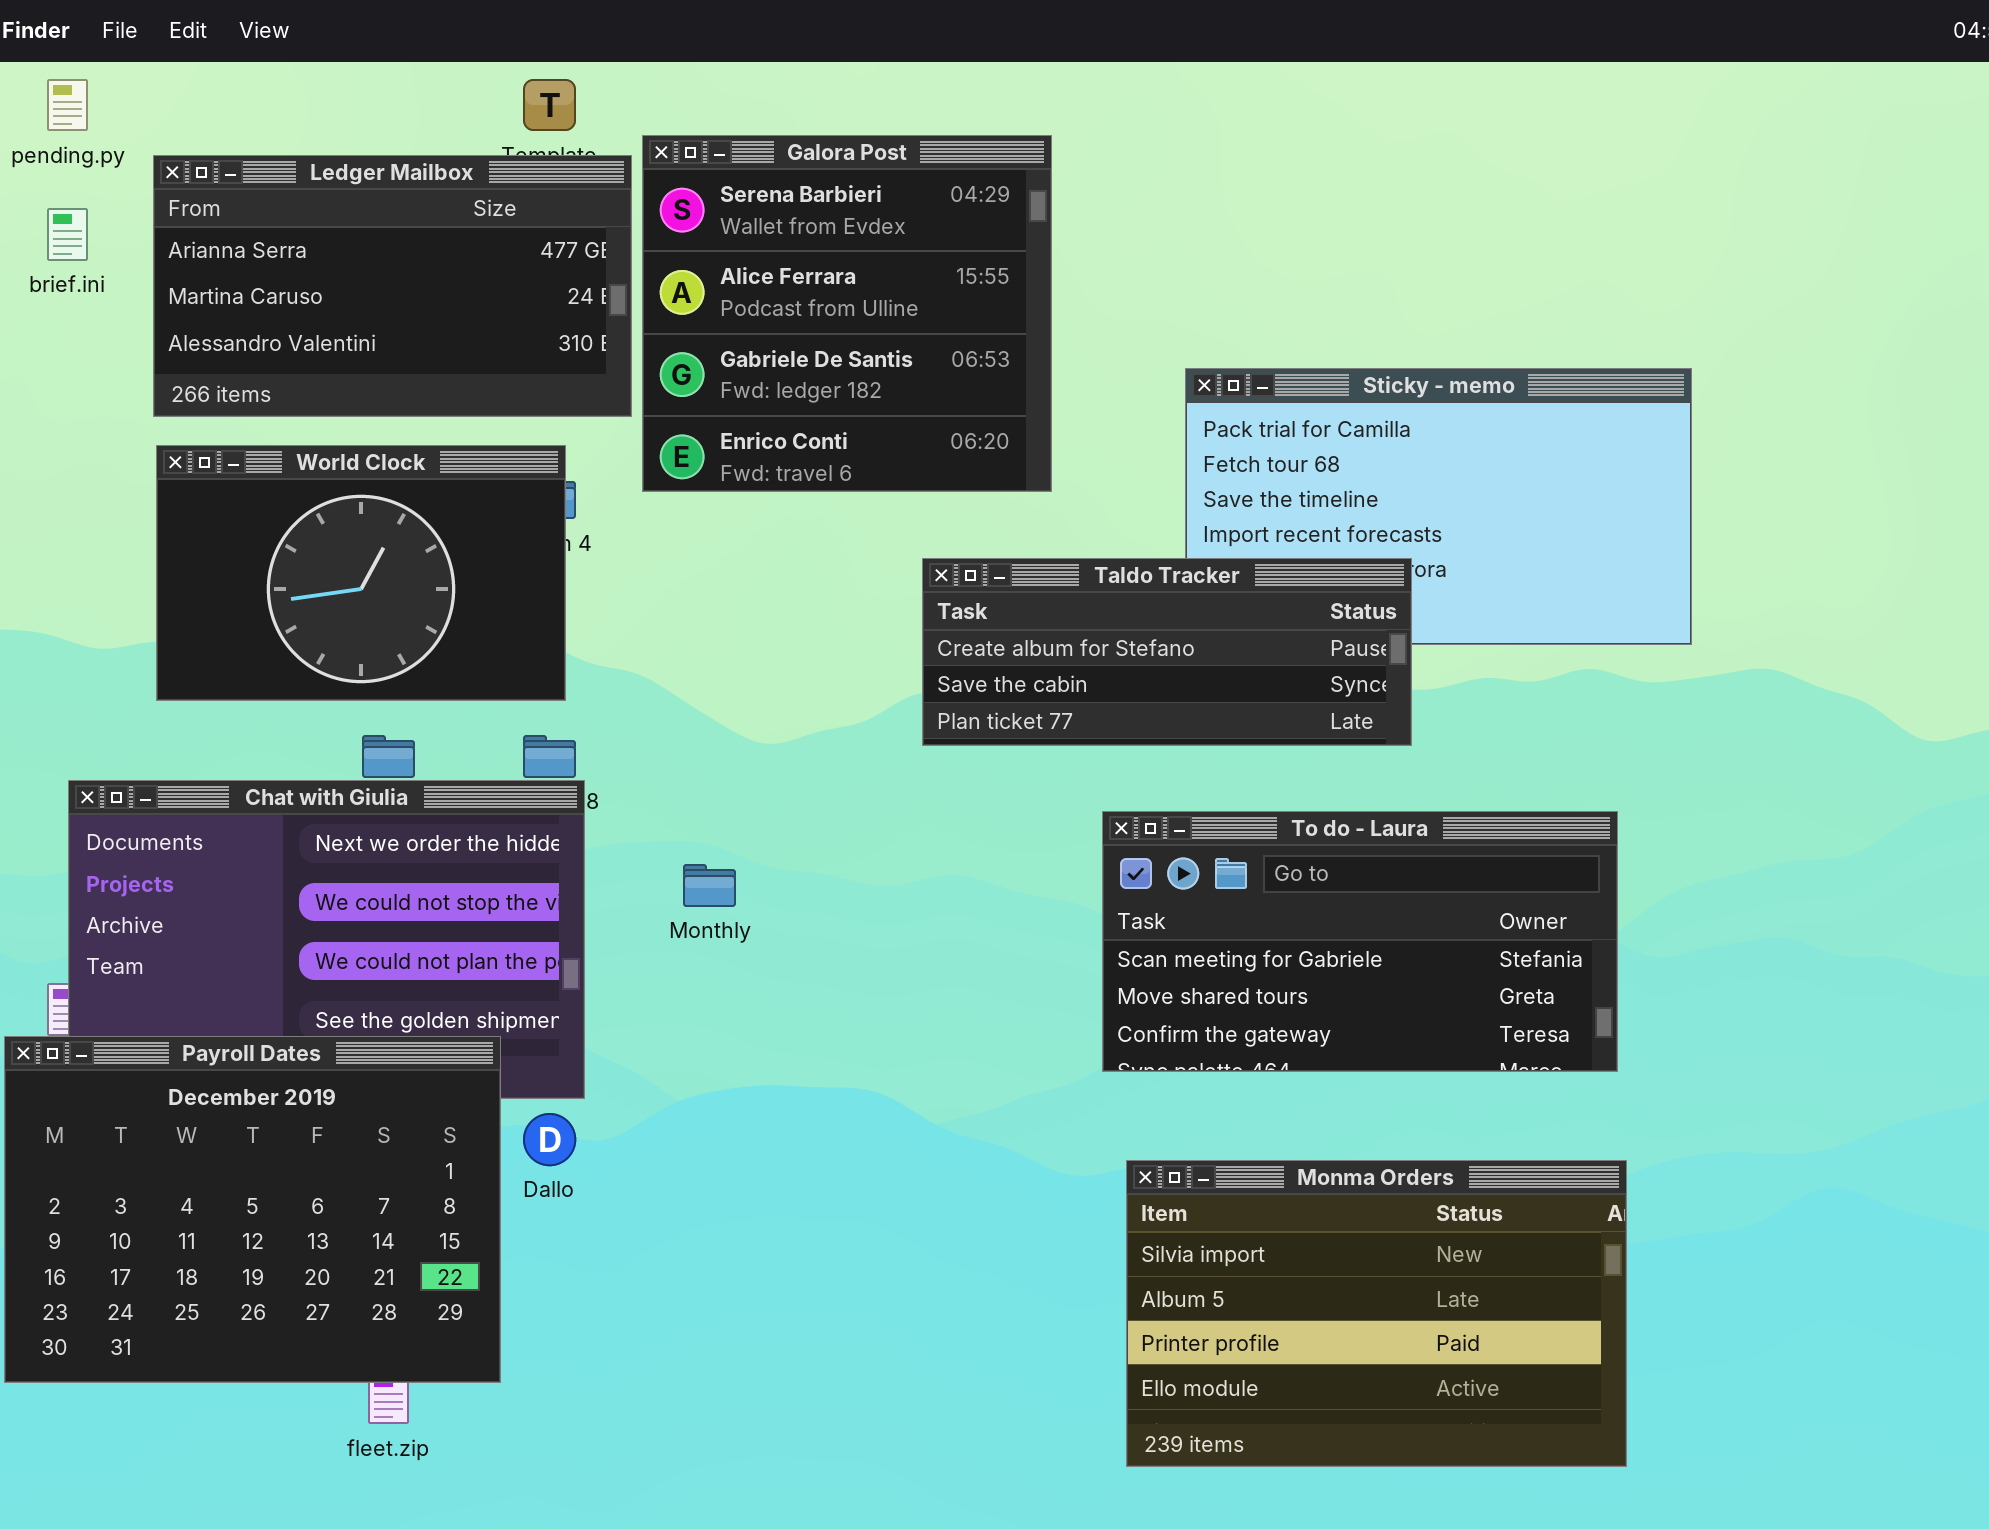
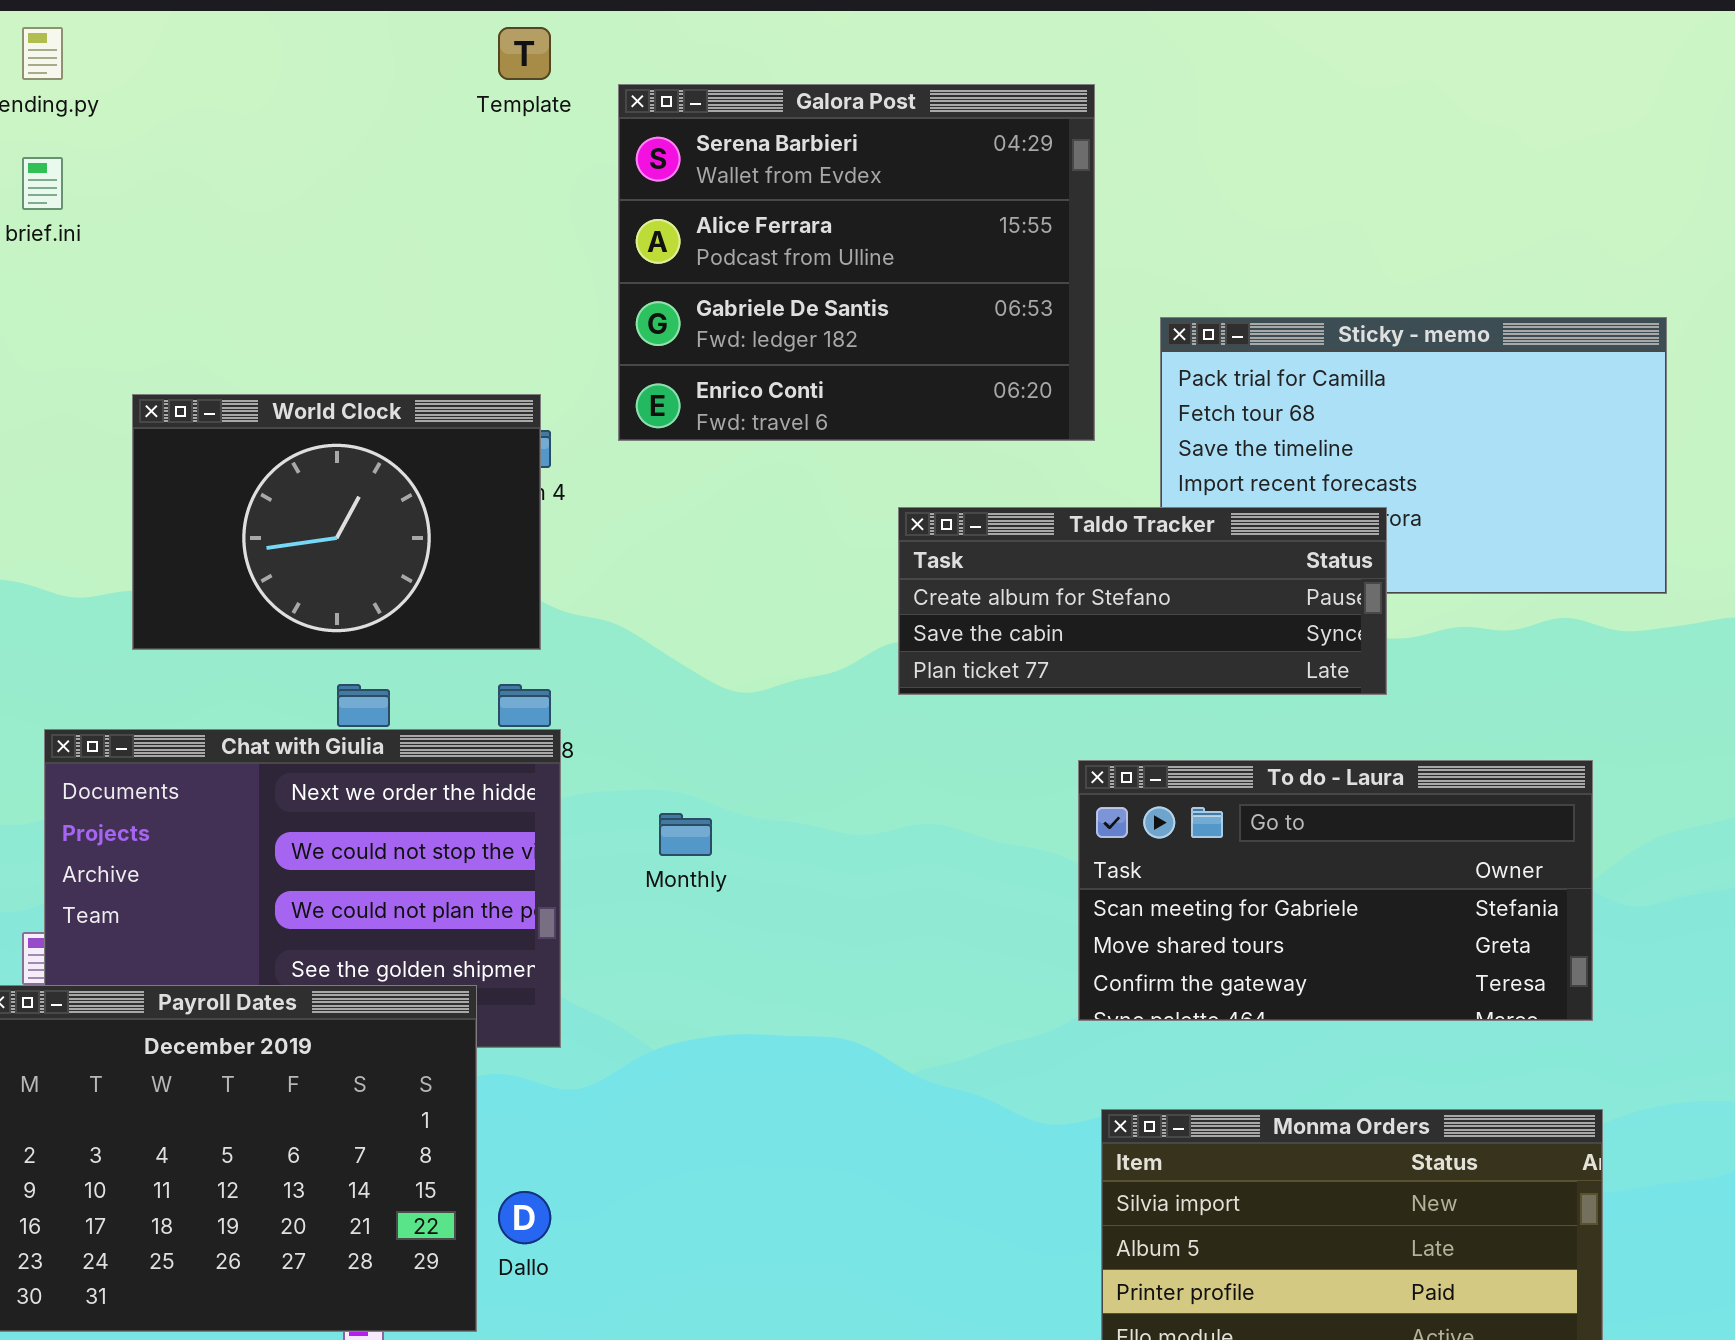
Galora Post: [642,135,1052,492] -> [618,84,1095,441], resized
Ledger Mailbox: [153,155,632,417] -> none, closed
Dallo: [523,1113,576,1166] -> [498,1191,551,1244], moved

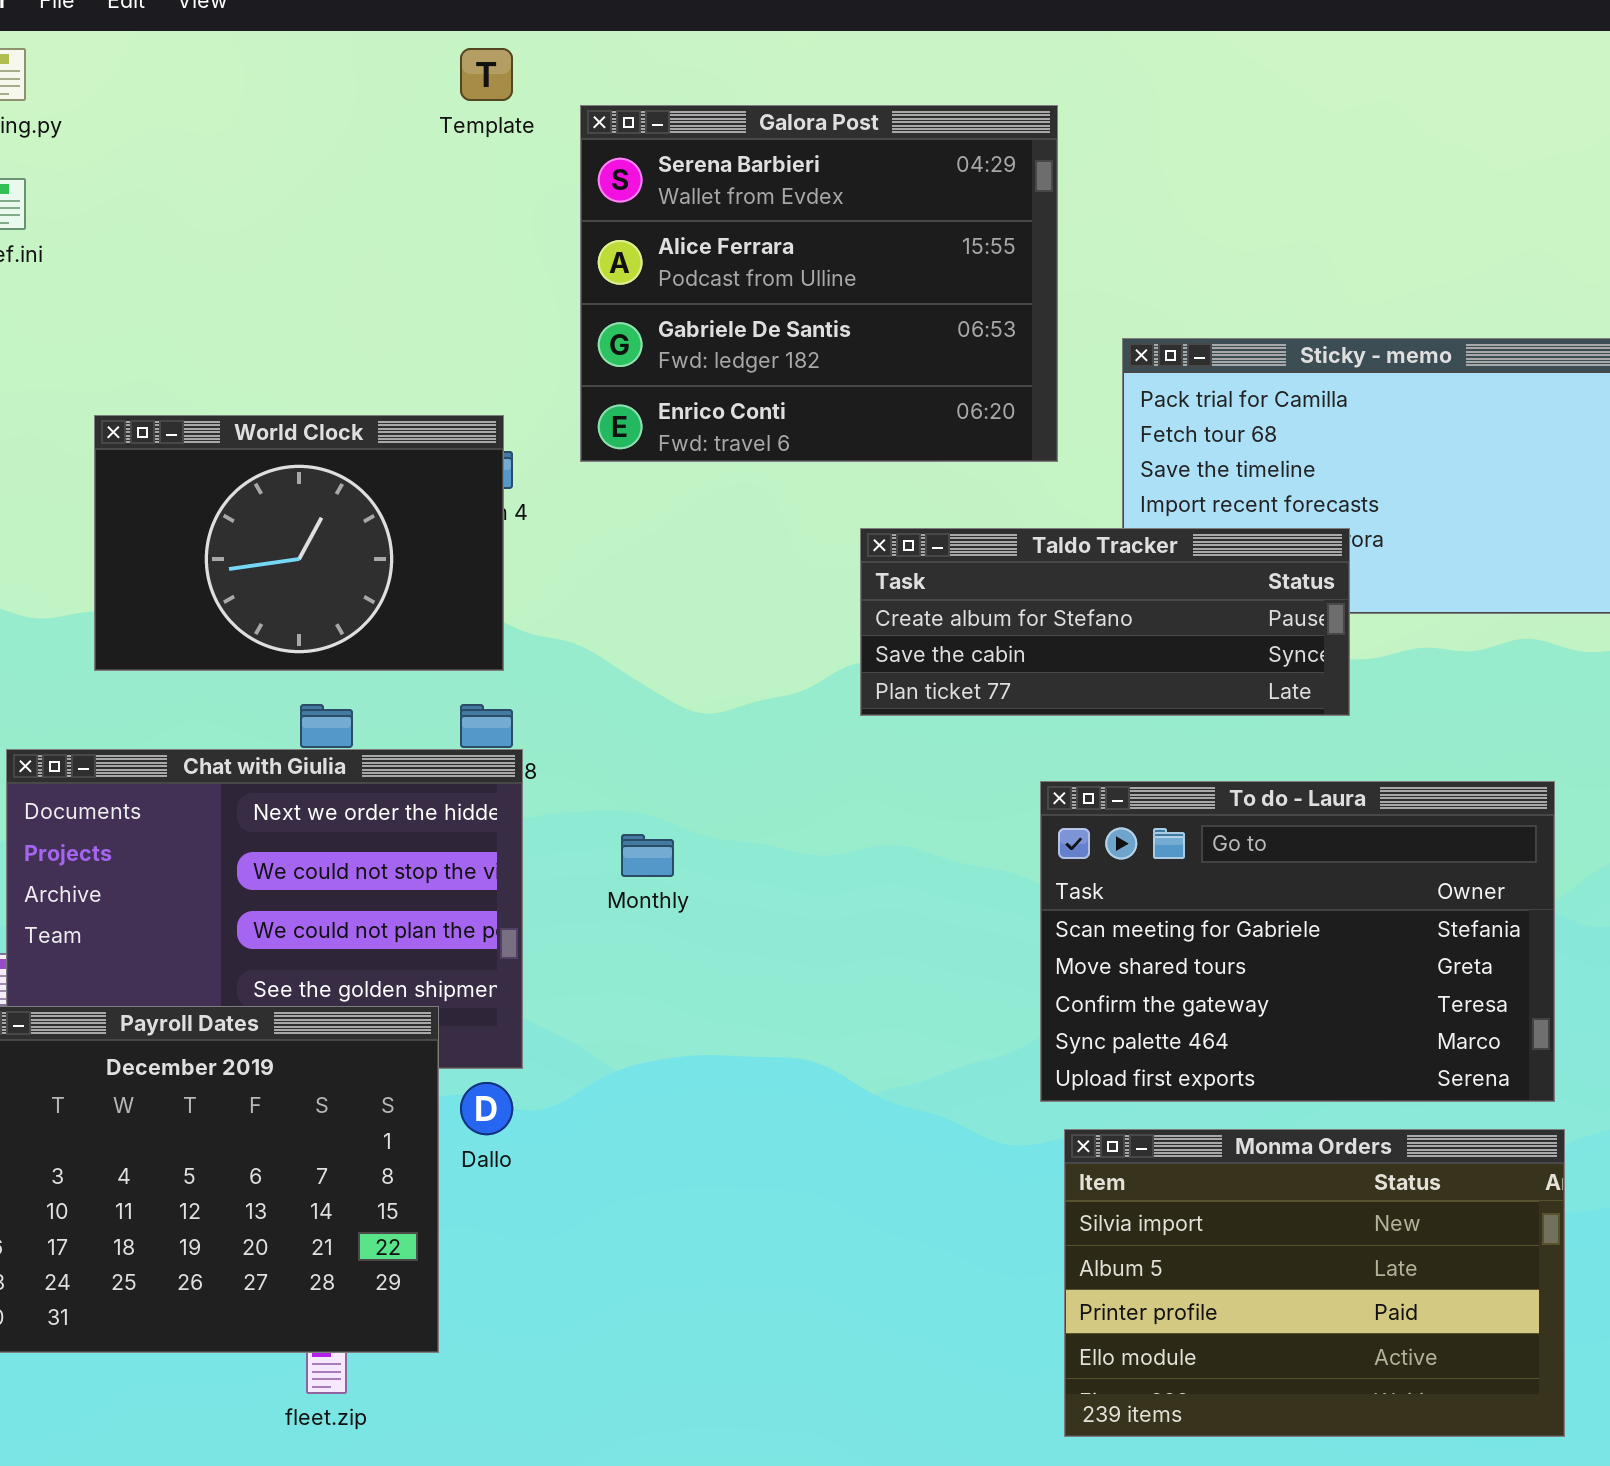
To do - Laura: [1078,760,1593,1021] -> [1040,781,1555,1102], resized
Dallo: [498,1191,551,1244] -> [460,1082,513,1135], moved

